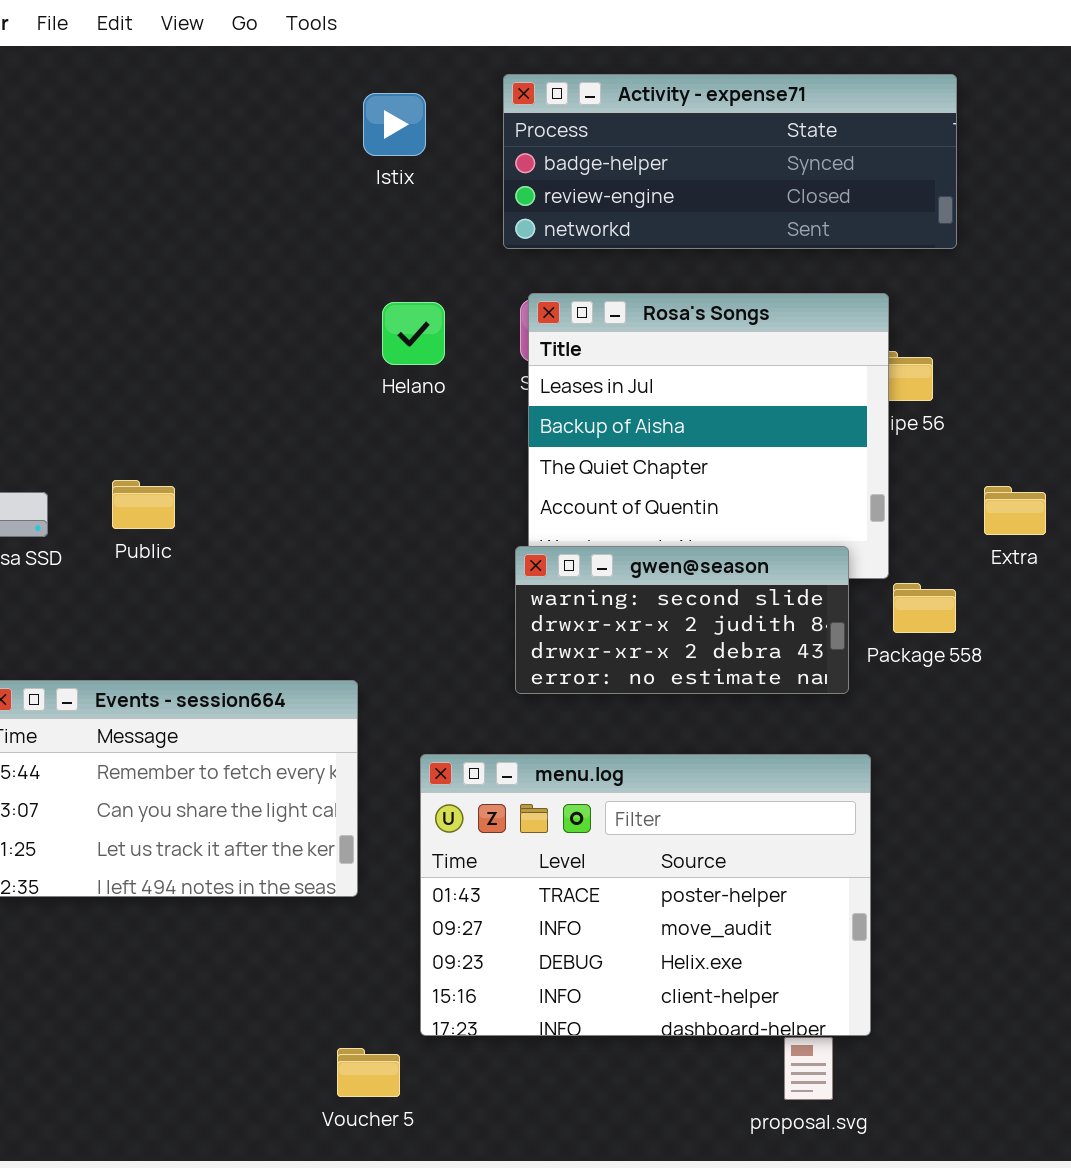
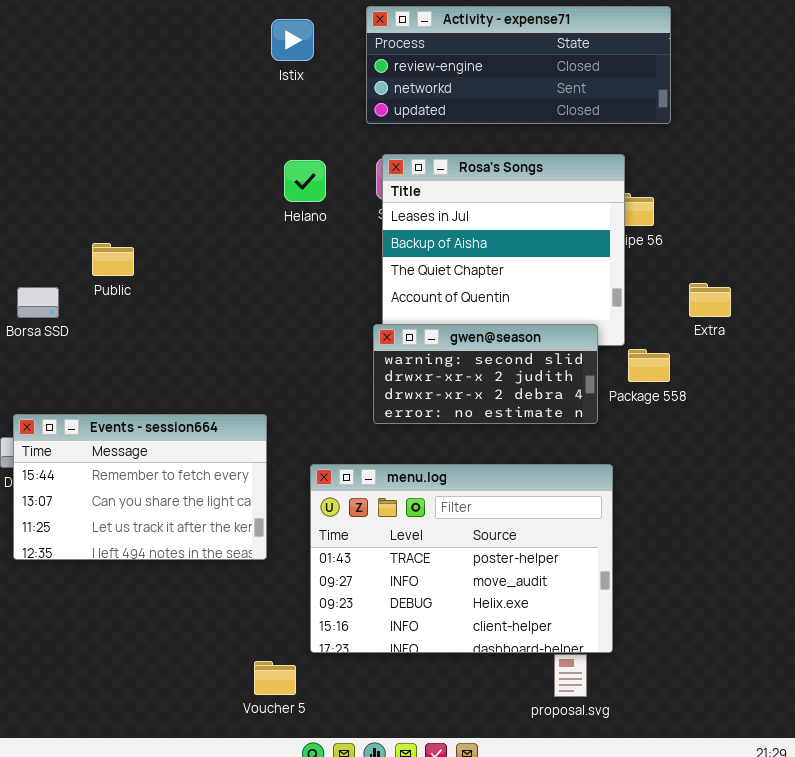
Activity - expense71: [503,74,957,249] -> [366,6,671,124], scrolled down 1 row
Public: [112,480,175,529] -> [92,243,134,276], moved

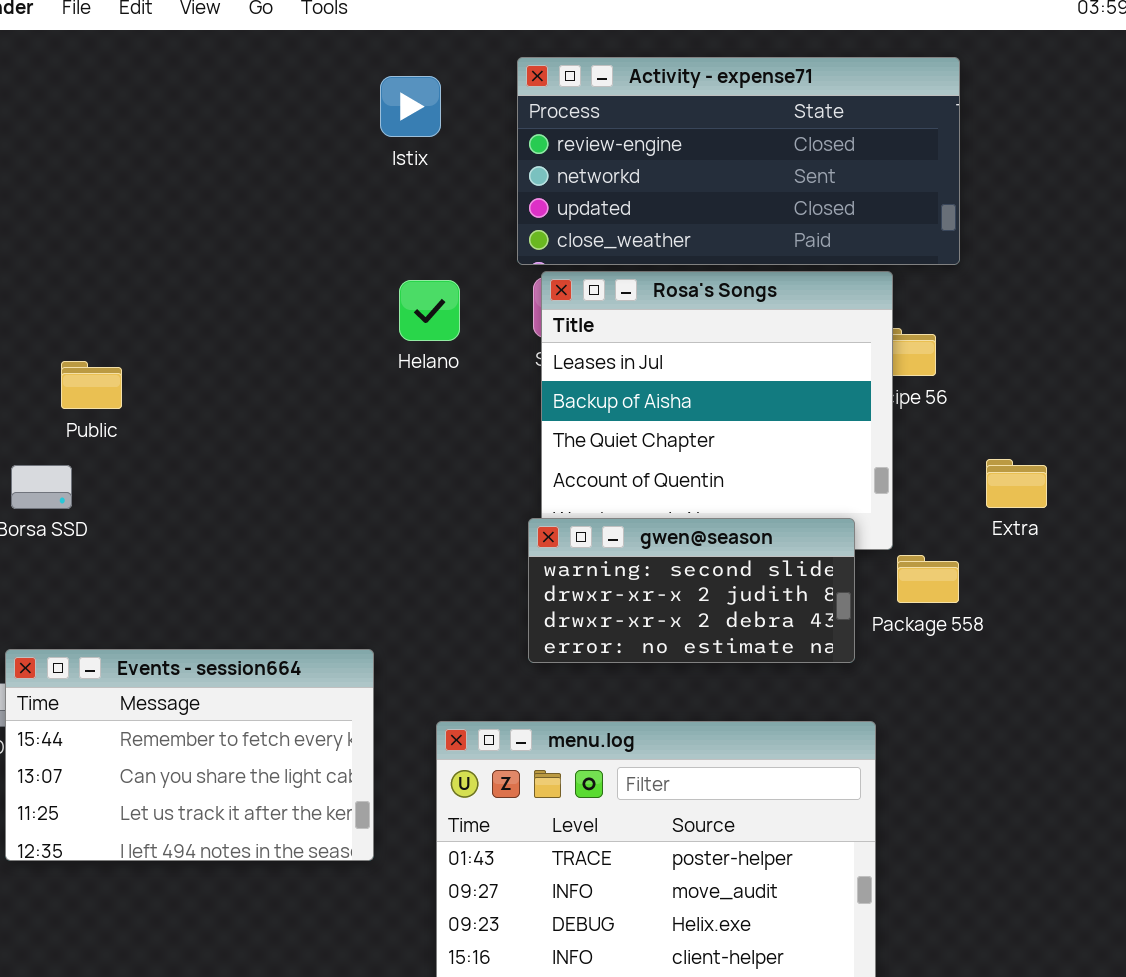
Activity - expense71: [366,6,671,124] -> [517,57,960,265], resized
Public: [92,243,134,276] -> [61,361,122,409], moved

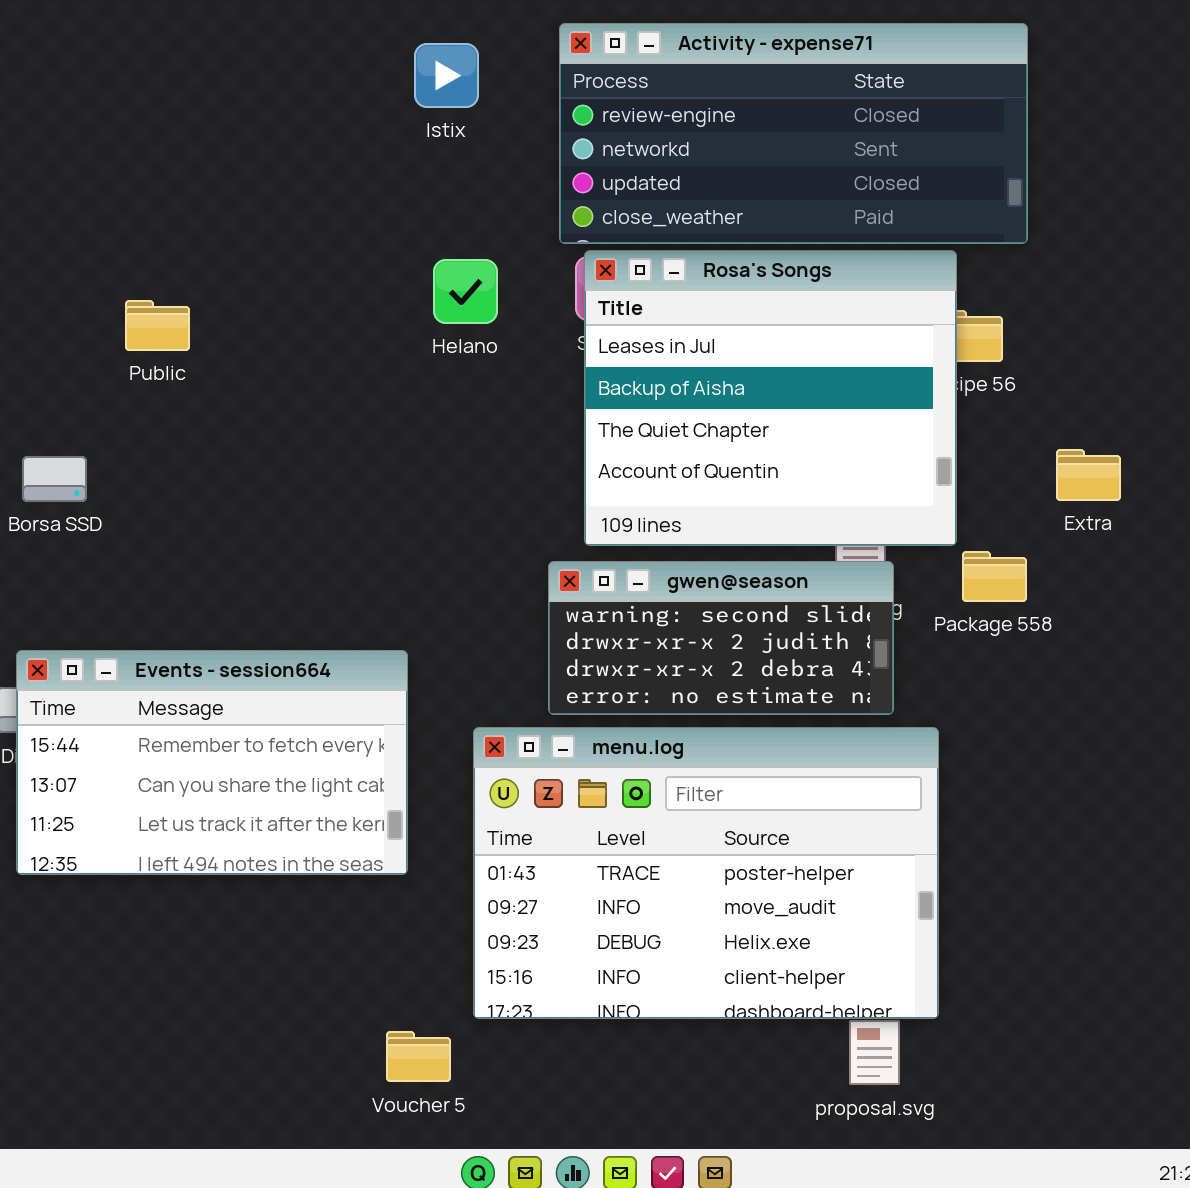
Public: [61,361,122,409] -> [125,300,190,351], moved
gwen@season: [528,518,855,663] -> [548,561,894,715], moved

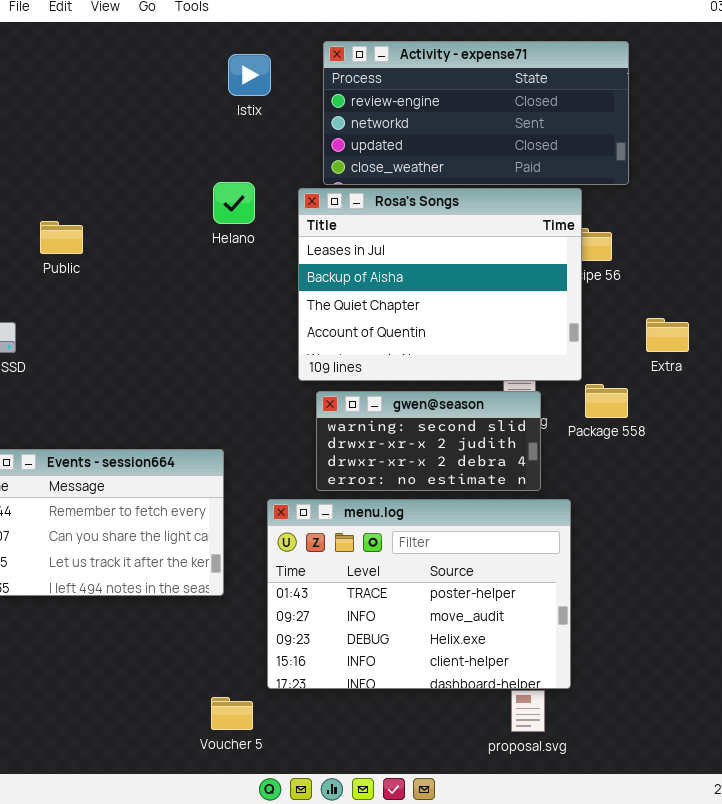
Rosa's Songs: [584,250,957,546] -> [298,188,582,381], resized
Helano: [433,259,498,324] -> [213,182,255,224], moved

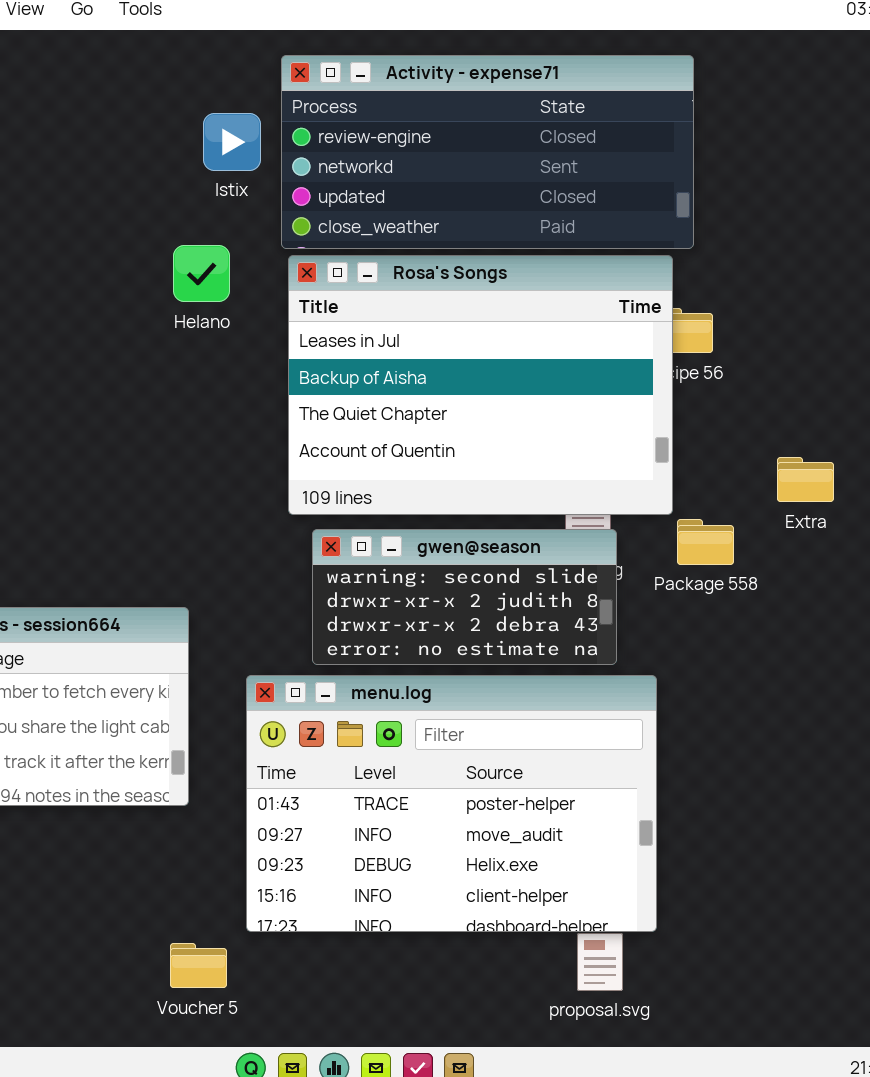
Activity - expense71: [323,41,629,185] -> [281,55,694,249], moved
Istix: [228,54,271,96] -> [203,113,261,171], moved
Extra: [646,318,689,352] -> [777,457,834,502], moved

